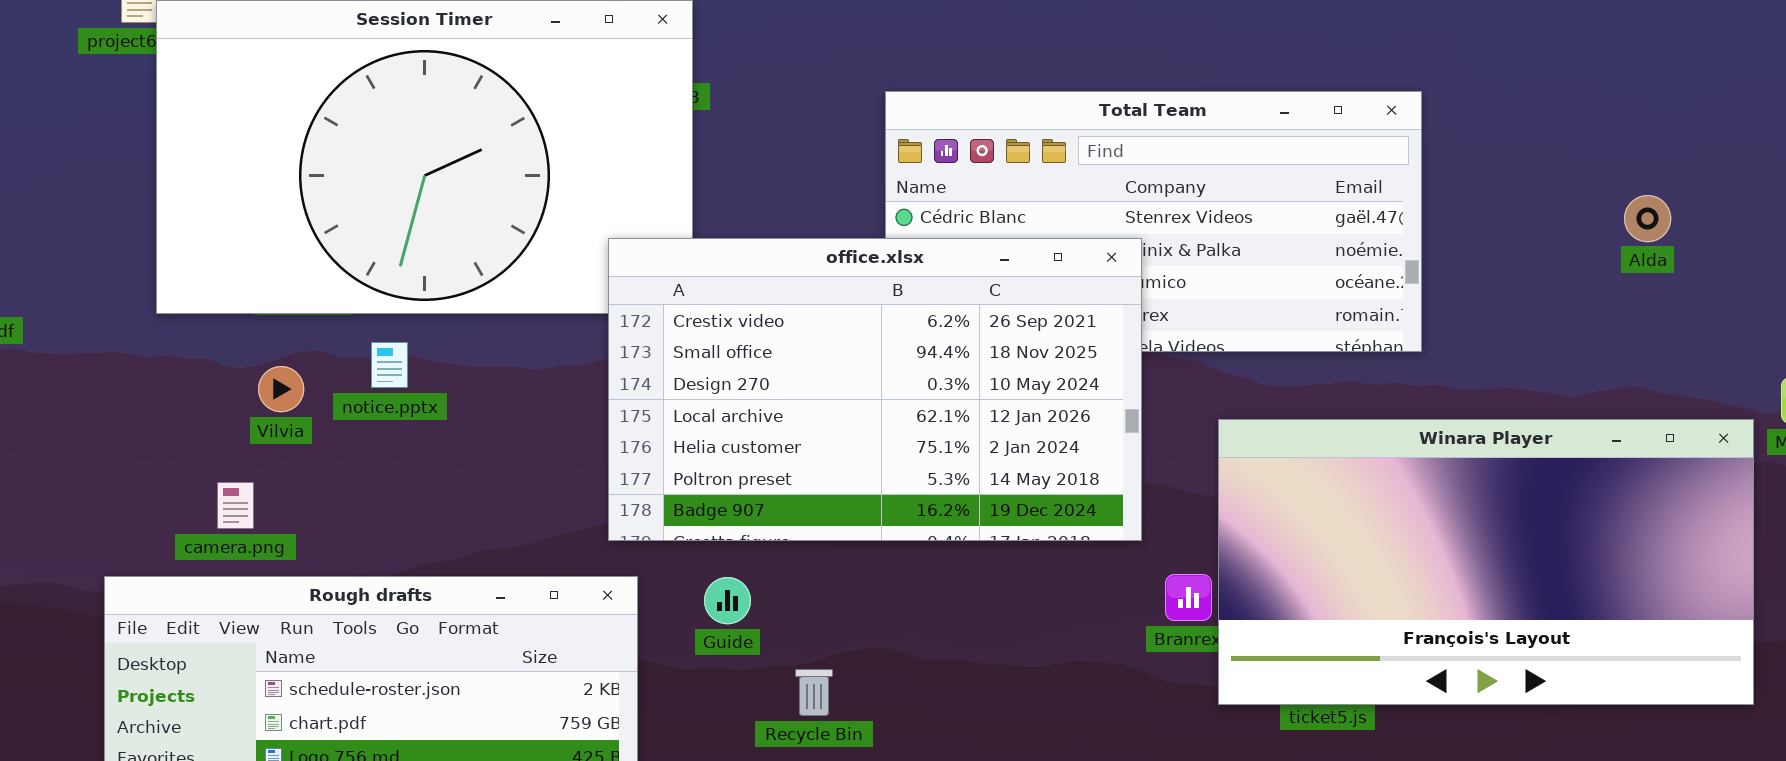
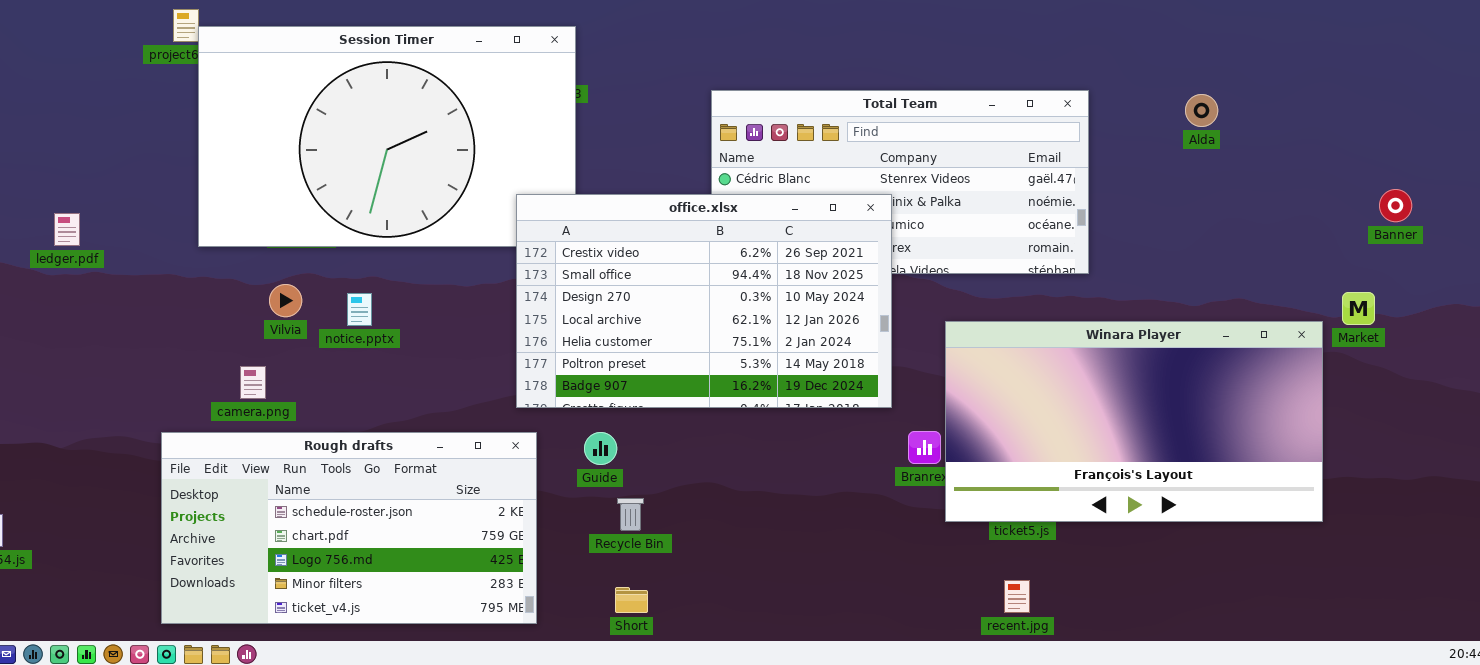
Alda: [1624,195,1671,242] -> [1185,94,1218,127], moved
notice.pptx: [371,342,408,388] -> [347,293,372,326], moved
Recycle Bin: [795,669,833,716] -> [617,498,644,531], moved

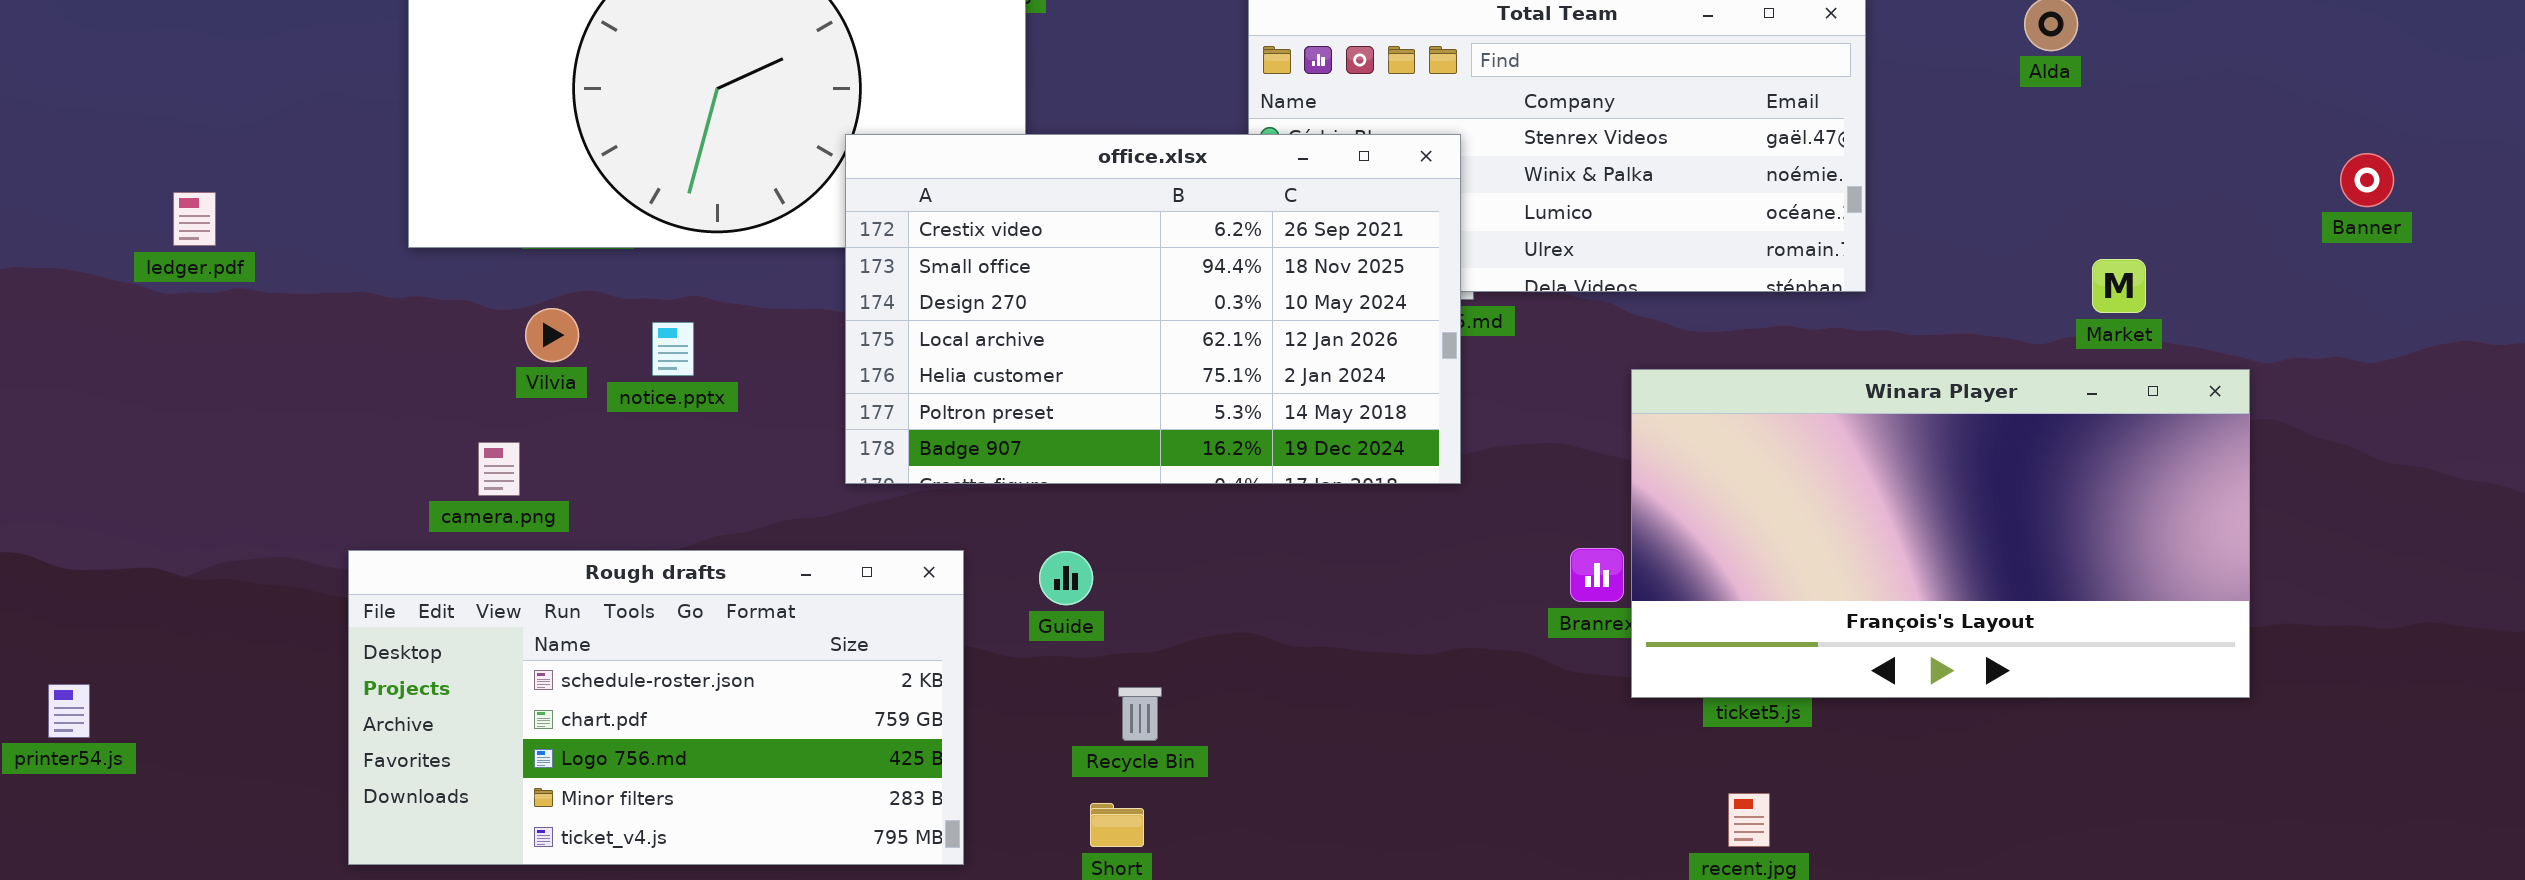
office.xlsx: [516,194,892,408] -> [845,134,1461,484], moved
Market: [1342,292,1375,325] -> [2092,259,2146,313], moved
Recycle Bin: [617,498,644,531] -> [1118,687,1162,741], moved

